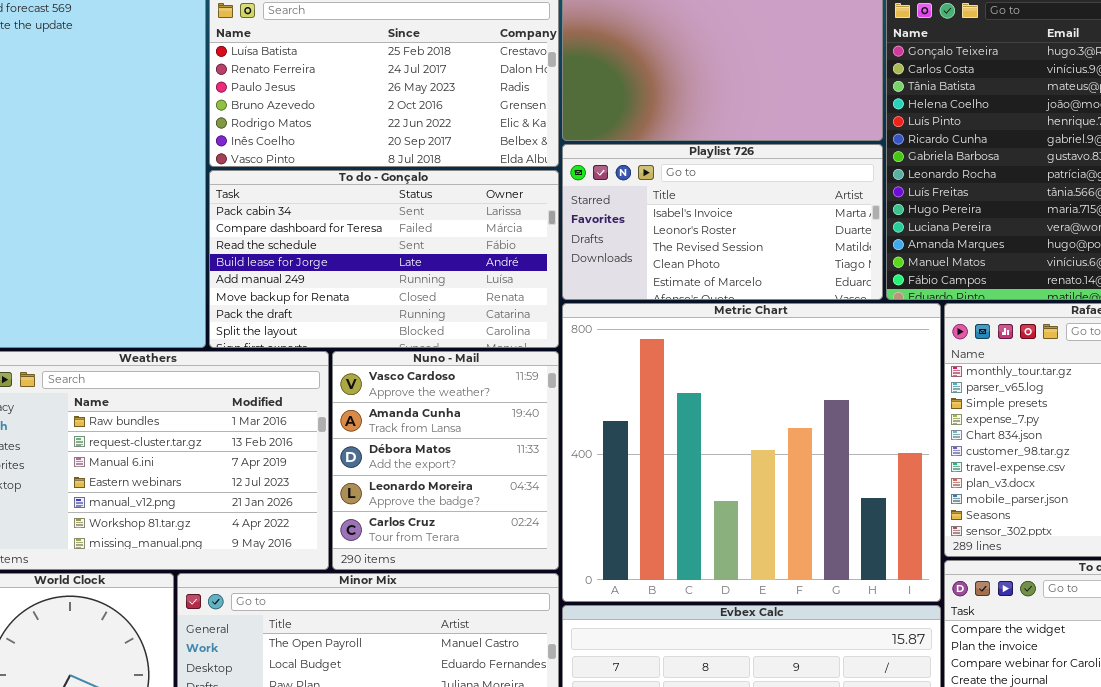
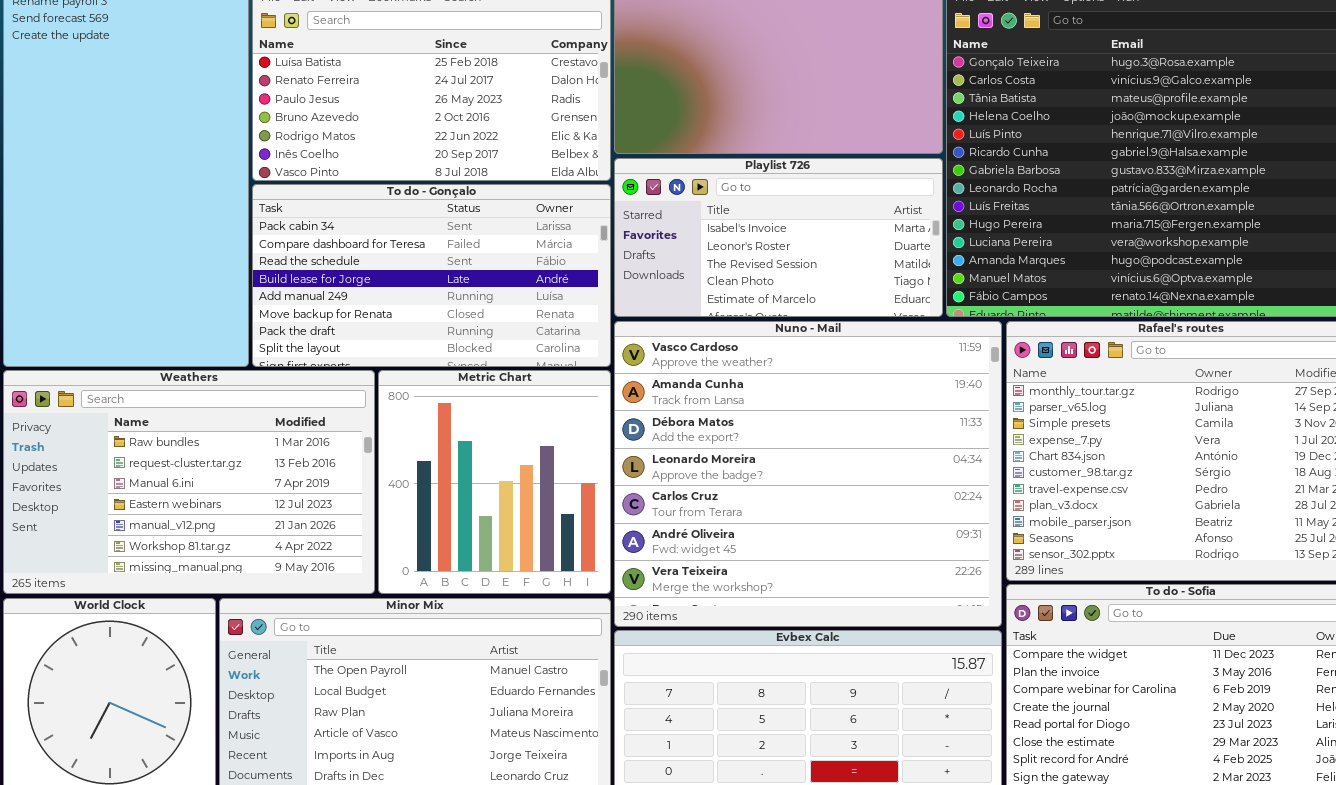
Metric Chart: [562,303,941,602] -> [378,370,611,594], moved, resized
Nuno - Mail: [332,351,559,570] -> [614,321,1002,627], moved, resized

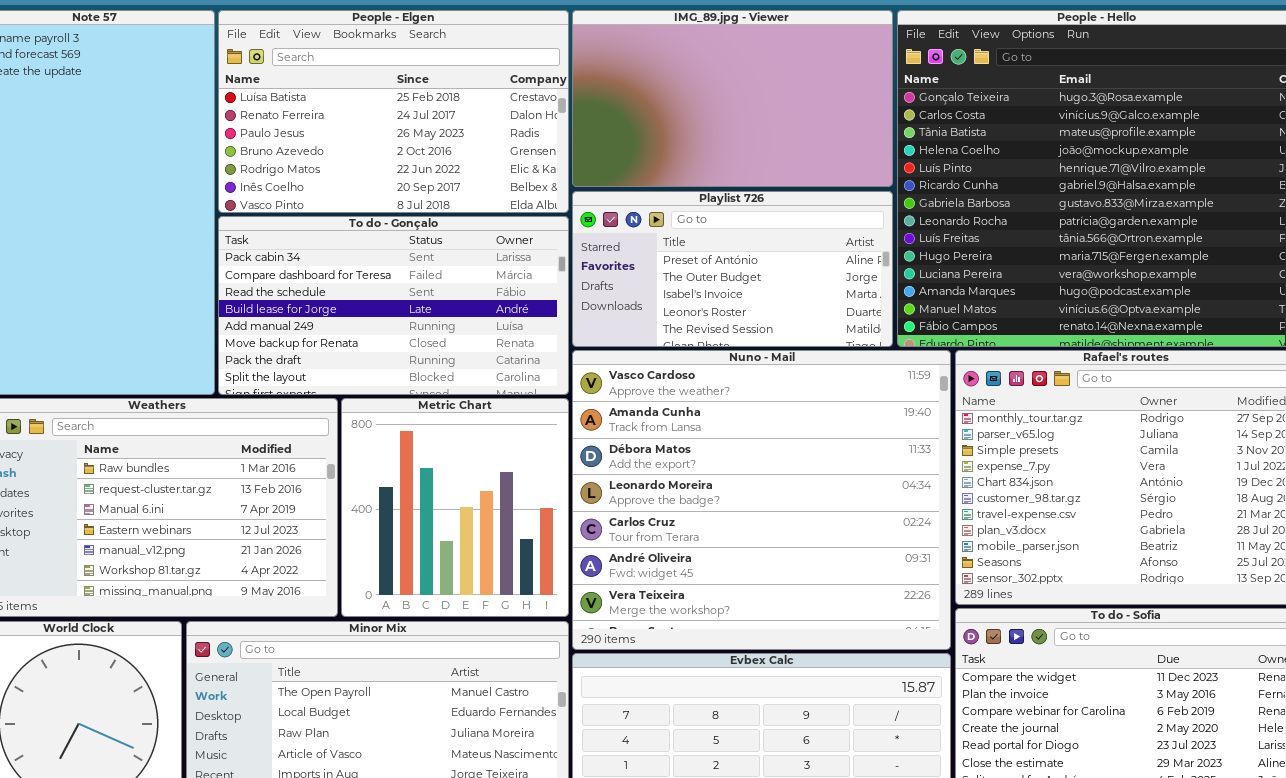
Playlist 726: [614,158,943,317] -> [572,191,893,347], scrolled up 2 rows

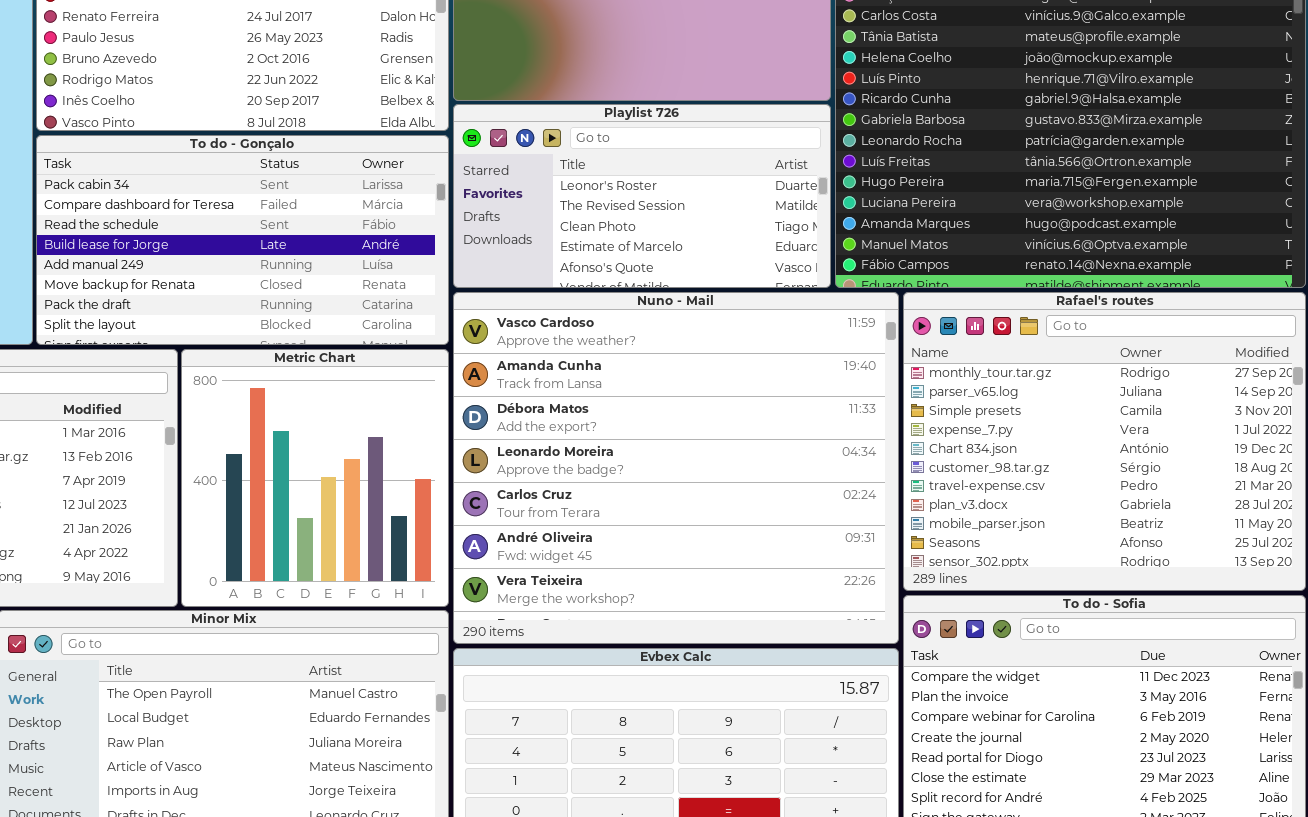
Playlist 726: [572,191,893,347] -> [453,104,831,288], scrolled down 3 rows

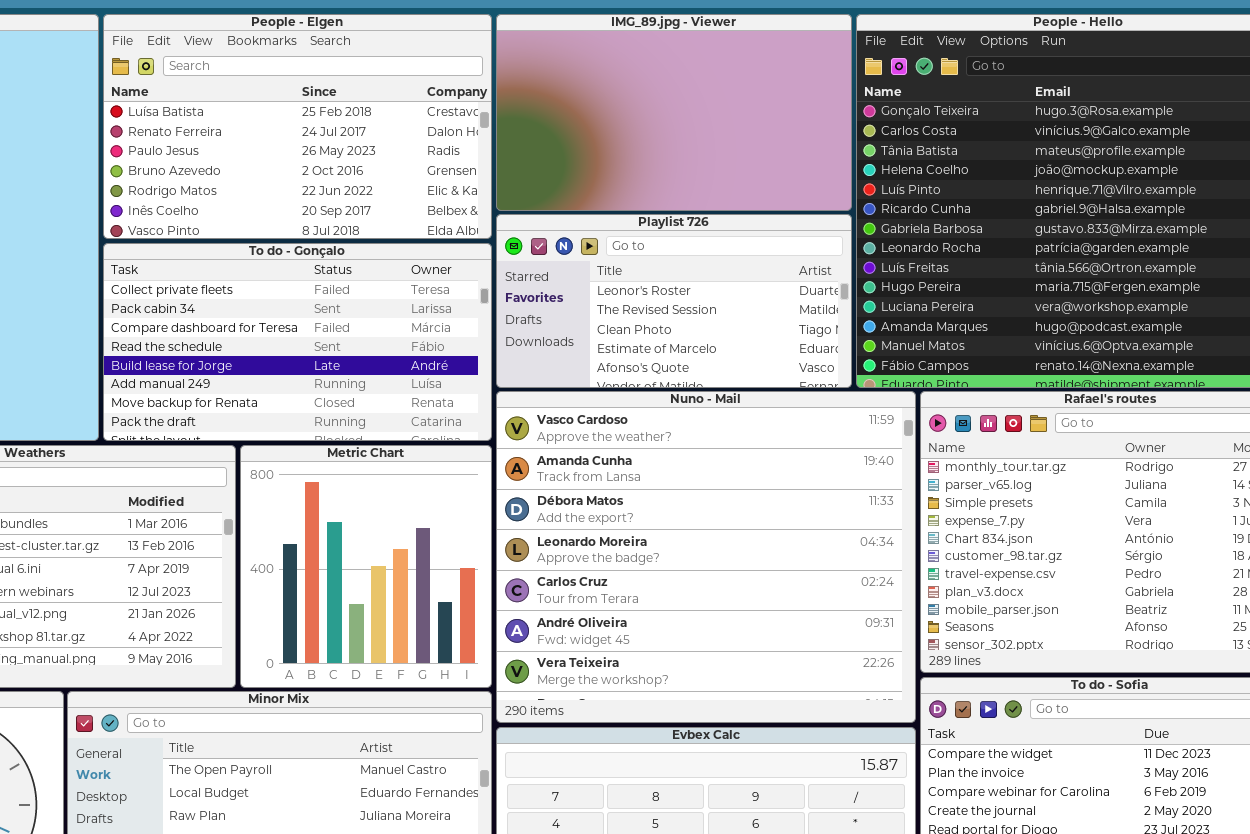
To do - Gonçalo: [36,135,449,345] -> [103,243,492,441], scrolled up 1 row

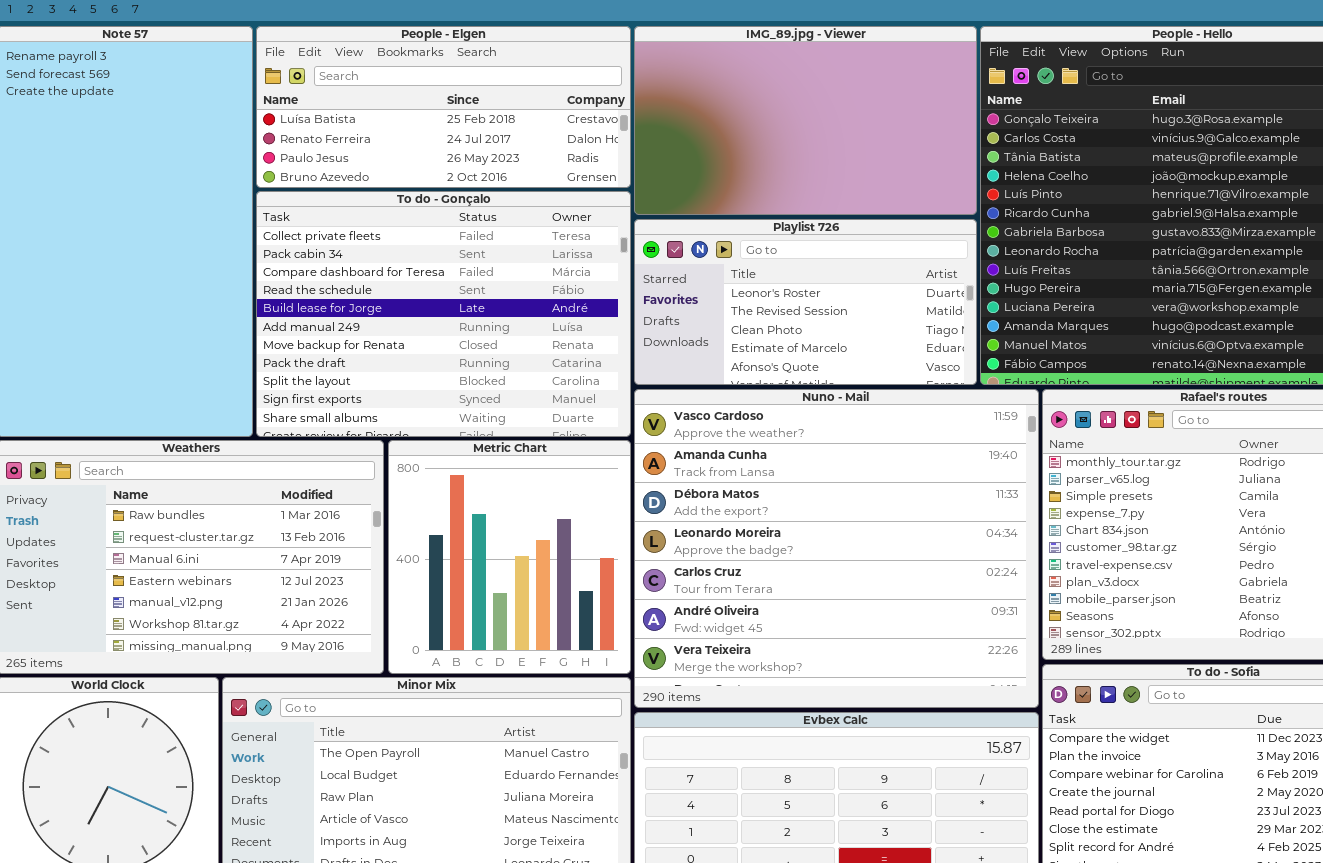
People - Elgen: [103,14,492,239] -> [256,26,631,188], resized
To do - Gonçalo: [103,243,492,441] -> [256,191,631,437], resized

